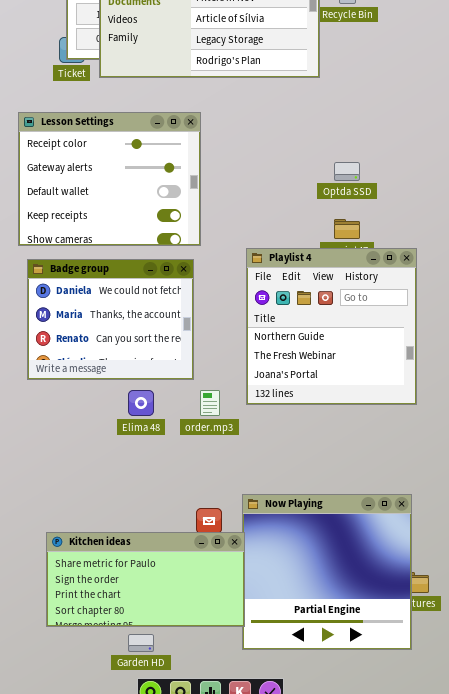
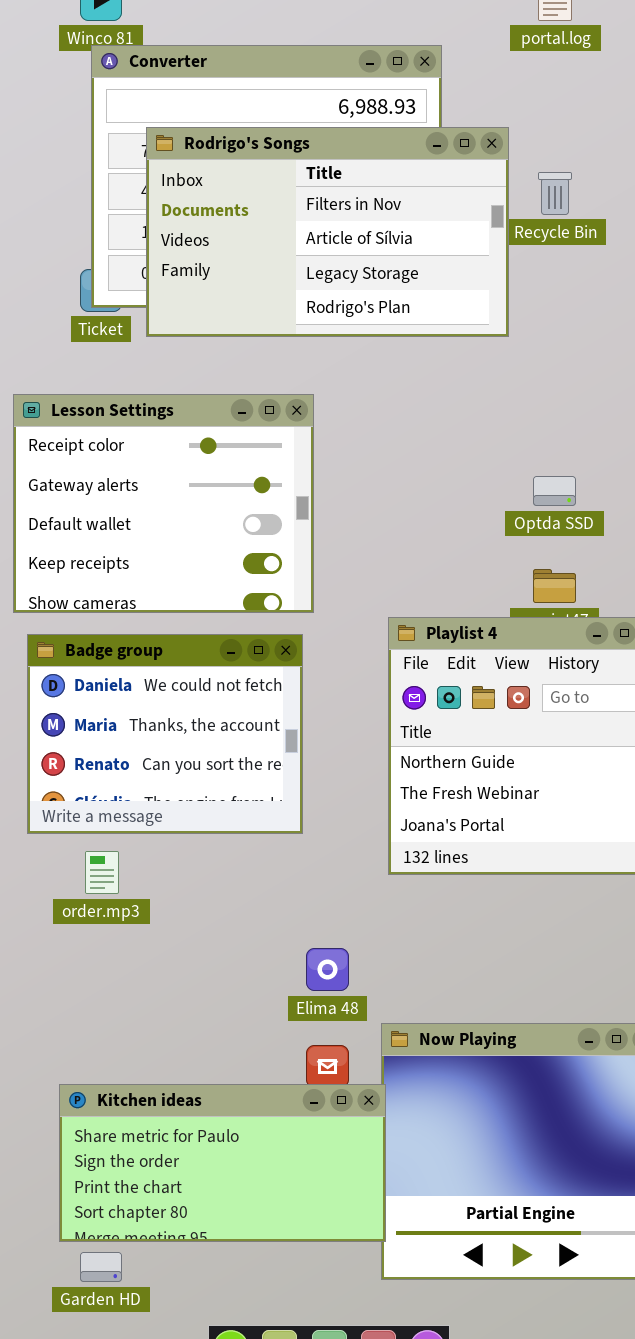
Elima 48: [128,390,154,416] -> [306,948,349,991], moved
order.mp3: [200,390,220,416] -> [85,851,119,894], moved
Garden HD: [128,634,154,652] -> [80,1252,122,1282], moved

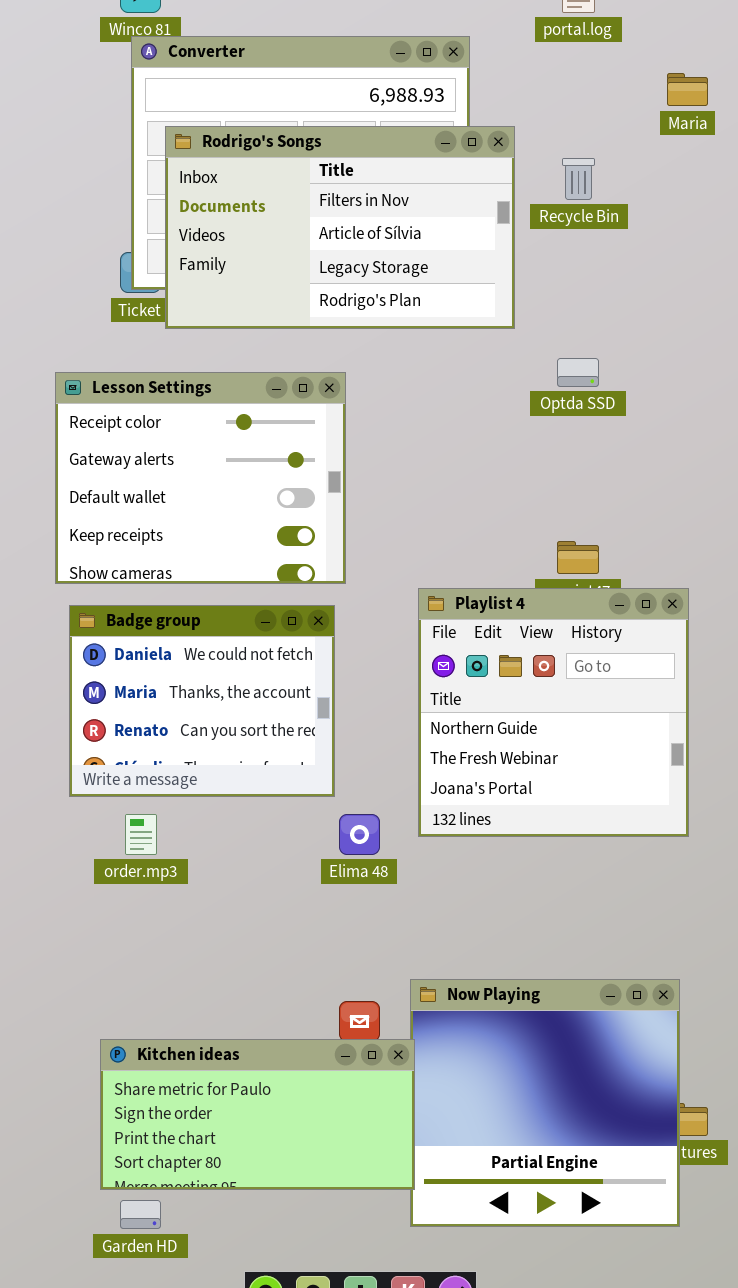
Rodrigo's Songs: [146,127,509,337] -> [165,126,515,329], moved
Optda SSD: [533,476,576,506] -> [557,358,599,387], moved
Elima 48: [306,948,349,991] -> [339,814,380,855], moved

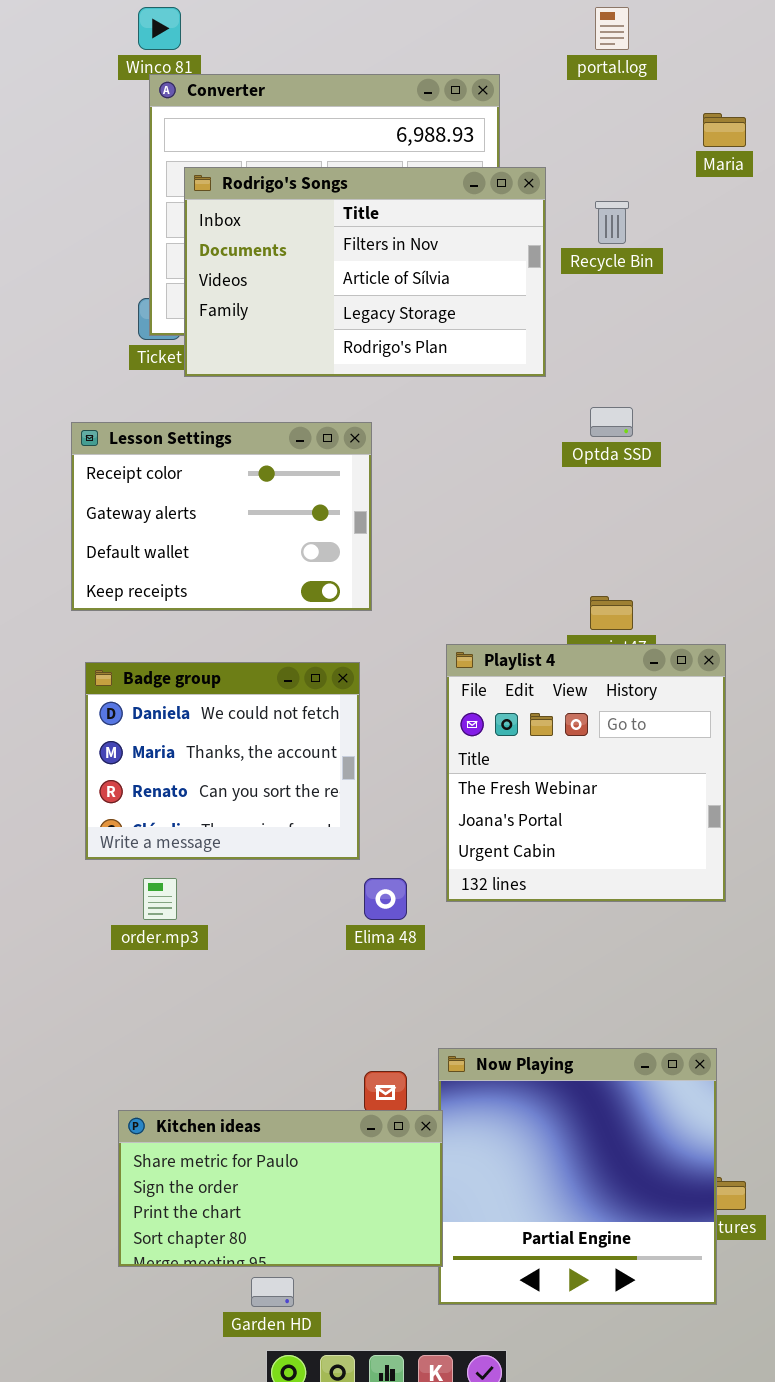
Lesson Settings: [55,372,346,584] -> [71,422,372,611], resized
Playlist 4: [418,588,689,837] -> [446,644,726,902], scrolled down 1 row
Garden HD: [120,1200,161,1229] -> [251,1277,294,1307], moved

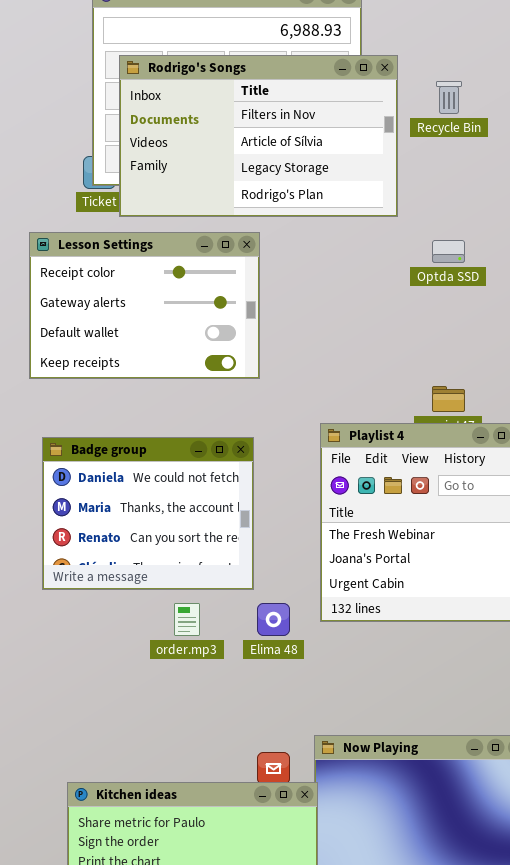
Lesson Settings: [71,422,372,611] -> [29,232,260,379], moved
order.mp3: [143,878,177,920] -> [174,603,200,636], moved

